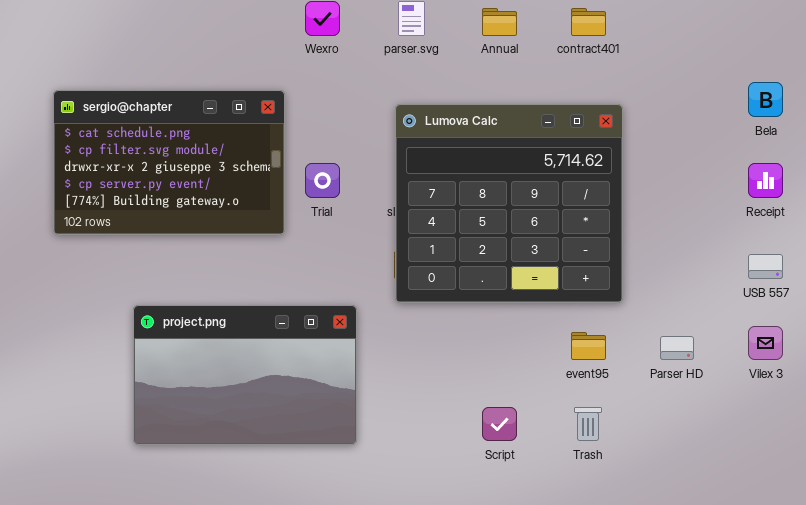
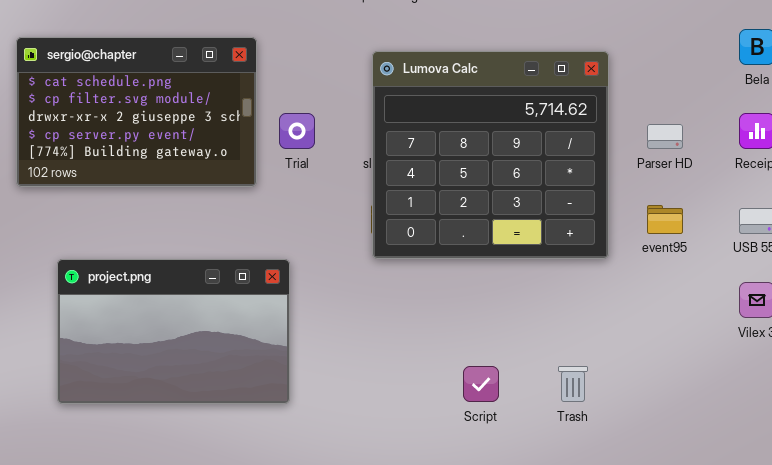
project.png: [133,305,357,445] -> [57,259,290,404], moved
event95: [571,332,606,360] -> [647,205,683,234], moved
Parser HD: [660,336,694,360] -> [647,124,683,149], moved

